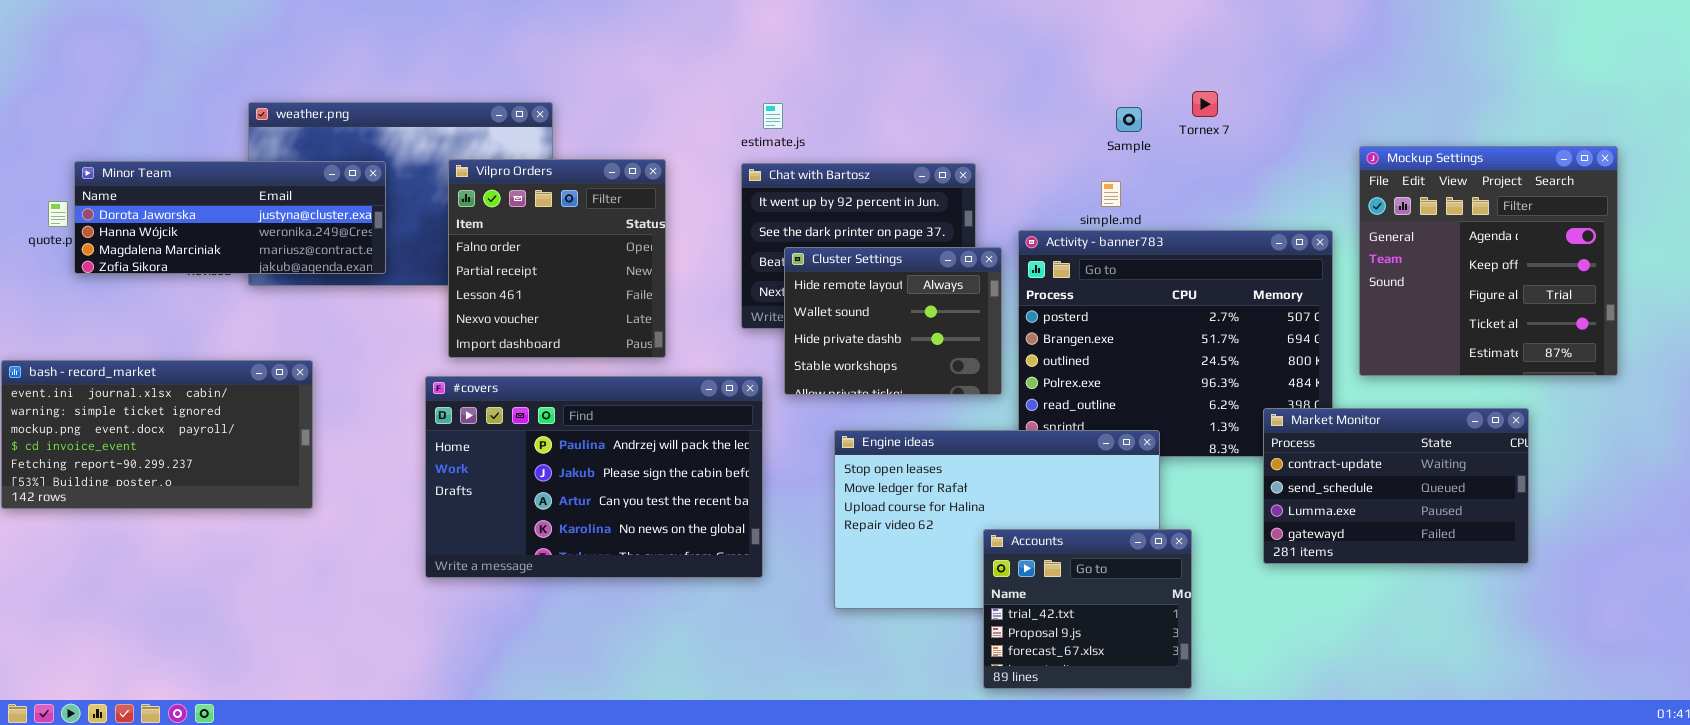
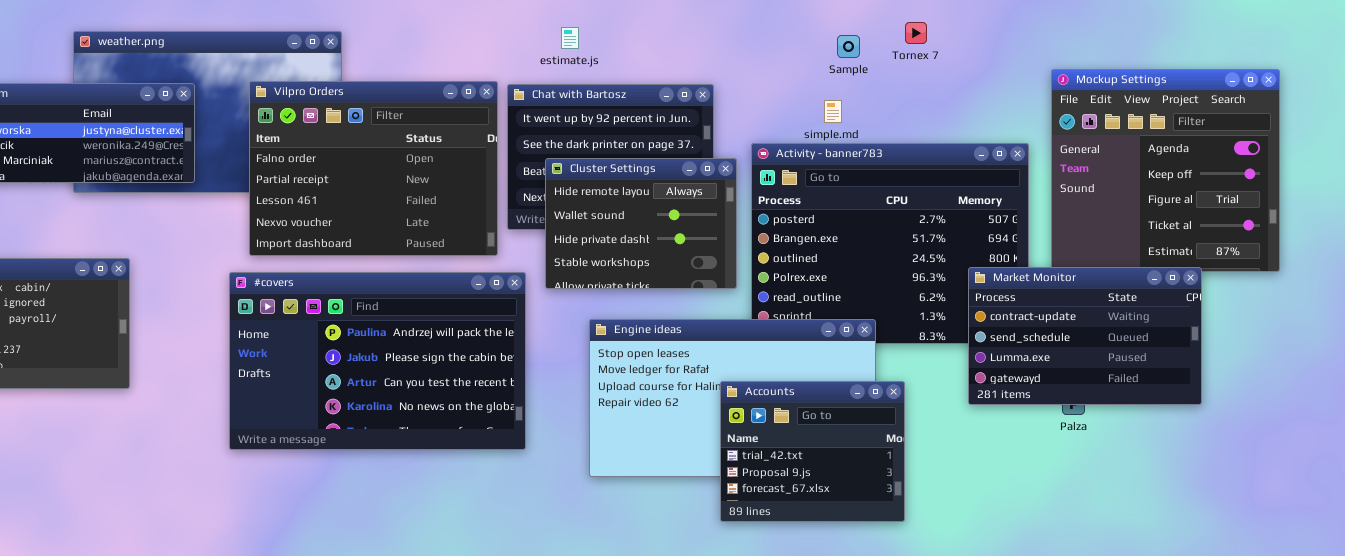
estimate.js: [763,103,783,129] -> [561,27,579,49], moved
Vilpro Orders: [448,159,666,358] -> [249,81,498,256], resized
Market Monitor: [1263,408,1529,564] -> [968,267,1202,405], moved
Accounts: [983,529,1192,689] -> [720,381,905,522], moved

